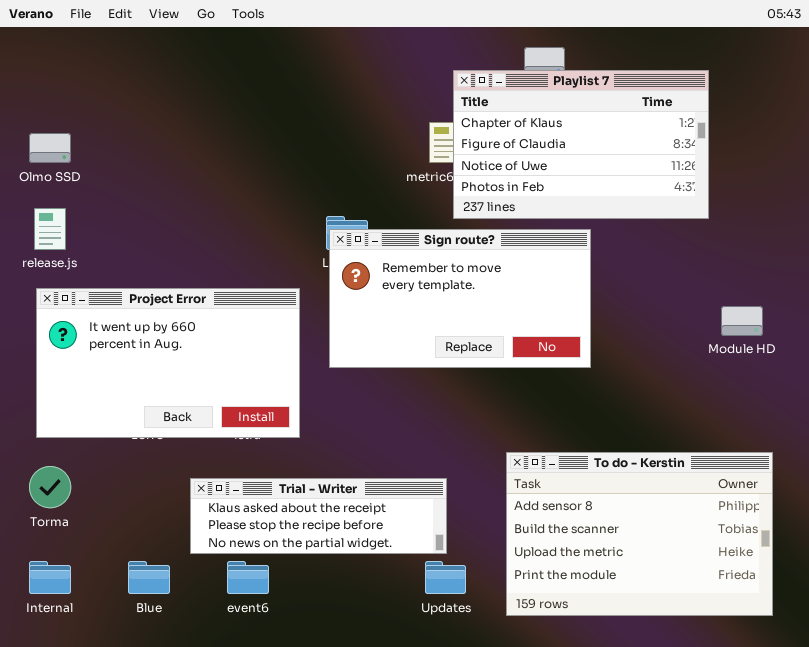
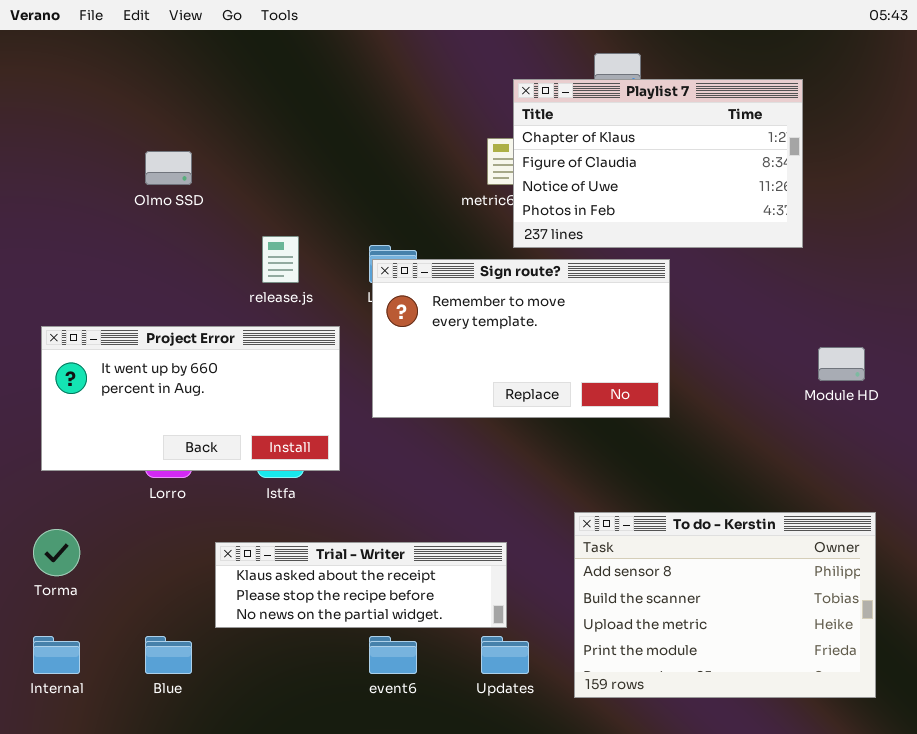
Olmo SSD: [29,133,71,163] -> [145,151,192,185], moved
release.js: [34,208,66,250] -> [262,236,299,283], moved
Project Error: [36,288,300,438] -> [41,326,340,471], resized
event6: [227,561,269,594] -> [369,636,417,674], moved

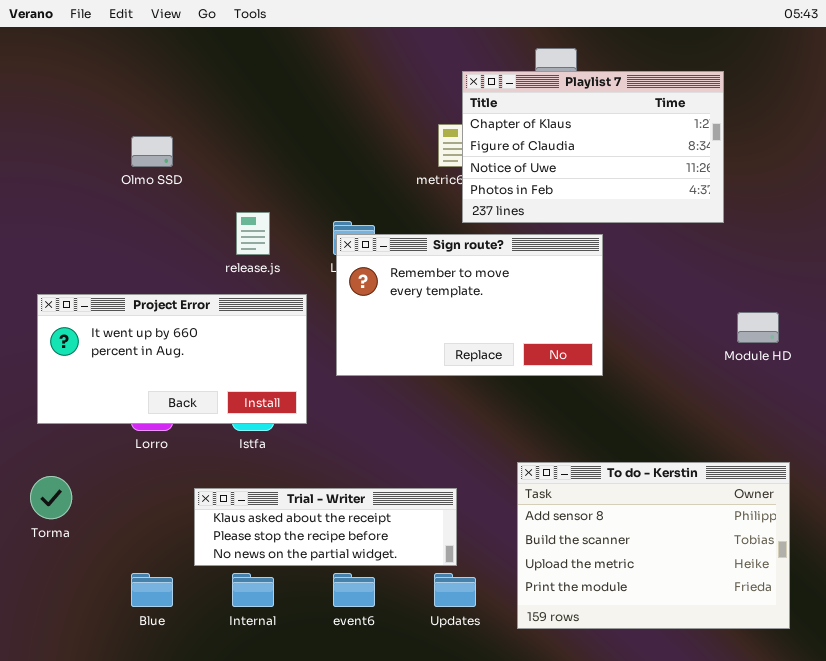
Internal: [33,636,80,674] -> [232,573,274,607], moved

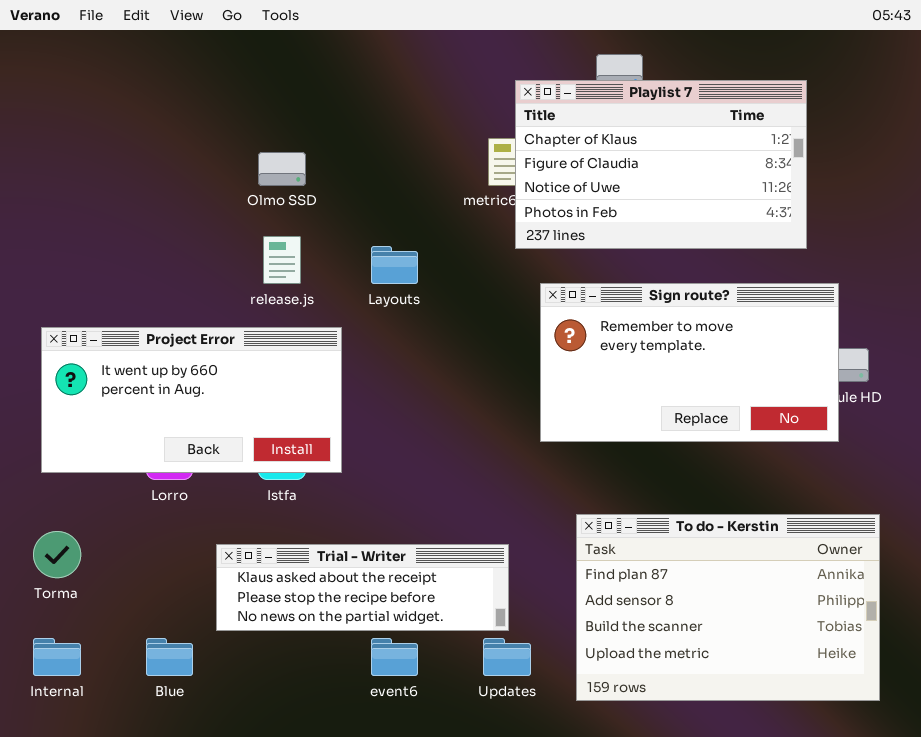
Olmo SSD: [131,136,173,167] -> [258,152,306,186], moved
Sign route?: [336,234,603,376] -> [540,283,839,442], moved
To do - Kerstin: [517,462,790,629] -> [576,514,880,701], scrolled up 1 row
Internal: [232,573,274,607] -> [33,638,81,676], moved

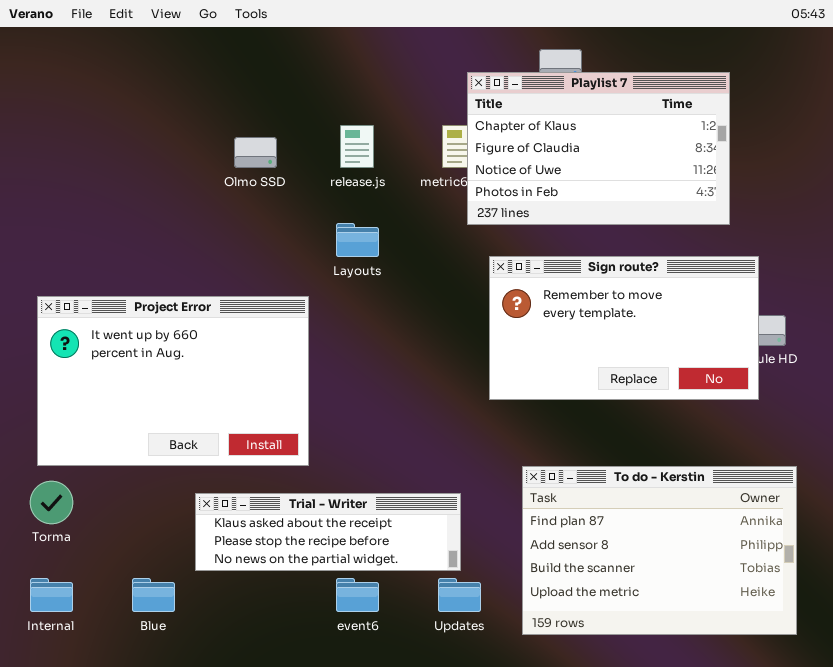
release.js: [263,236,301,284] -> [340,125,374,168], moved
Project Error: [41,327,342,473] -> [37,296,309,466], resized

